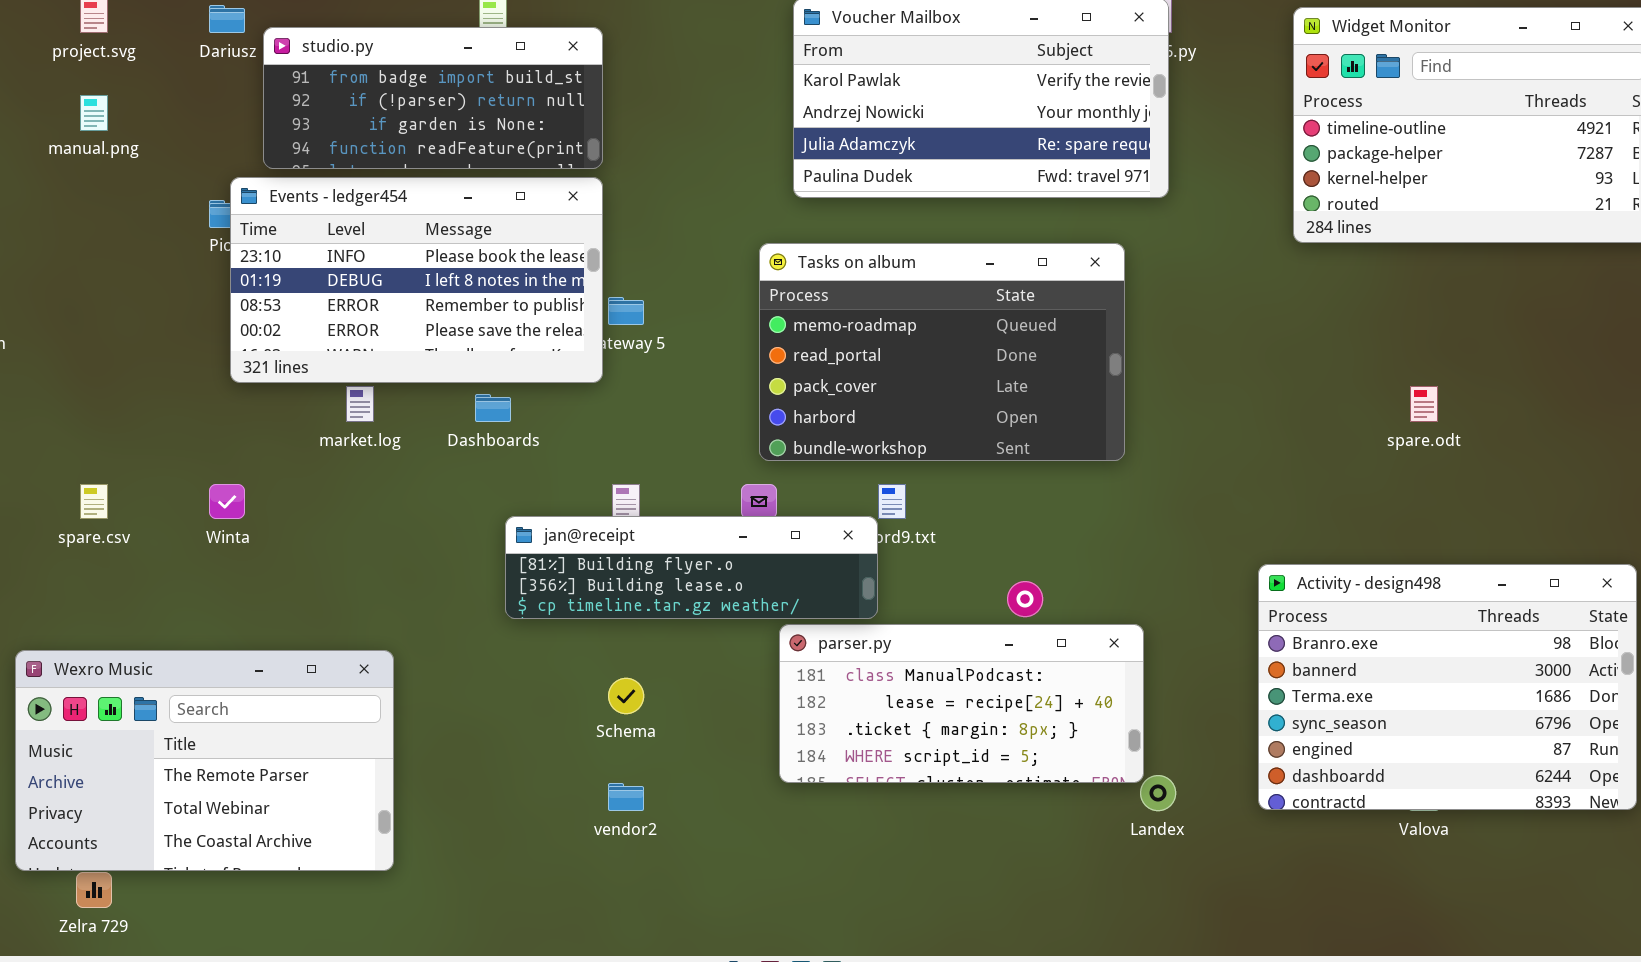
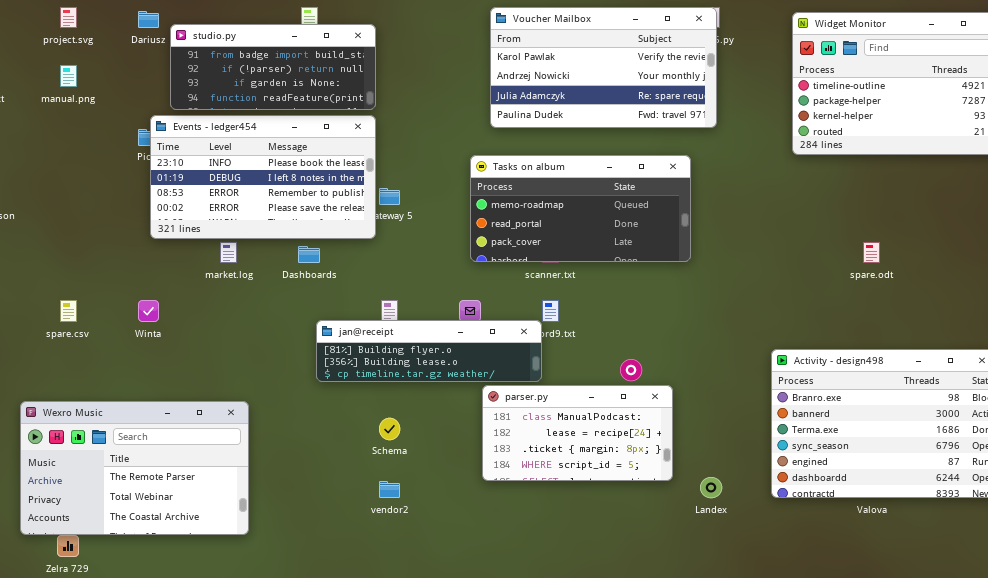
Tasks on album: [759,243,1125,461] -> [470,155,691,262], resized
parser.py: [779,624,1144,783] -> [482,385,673,481], resized

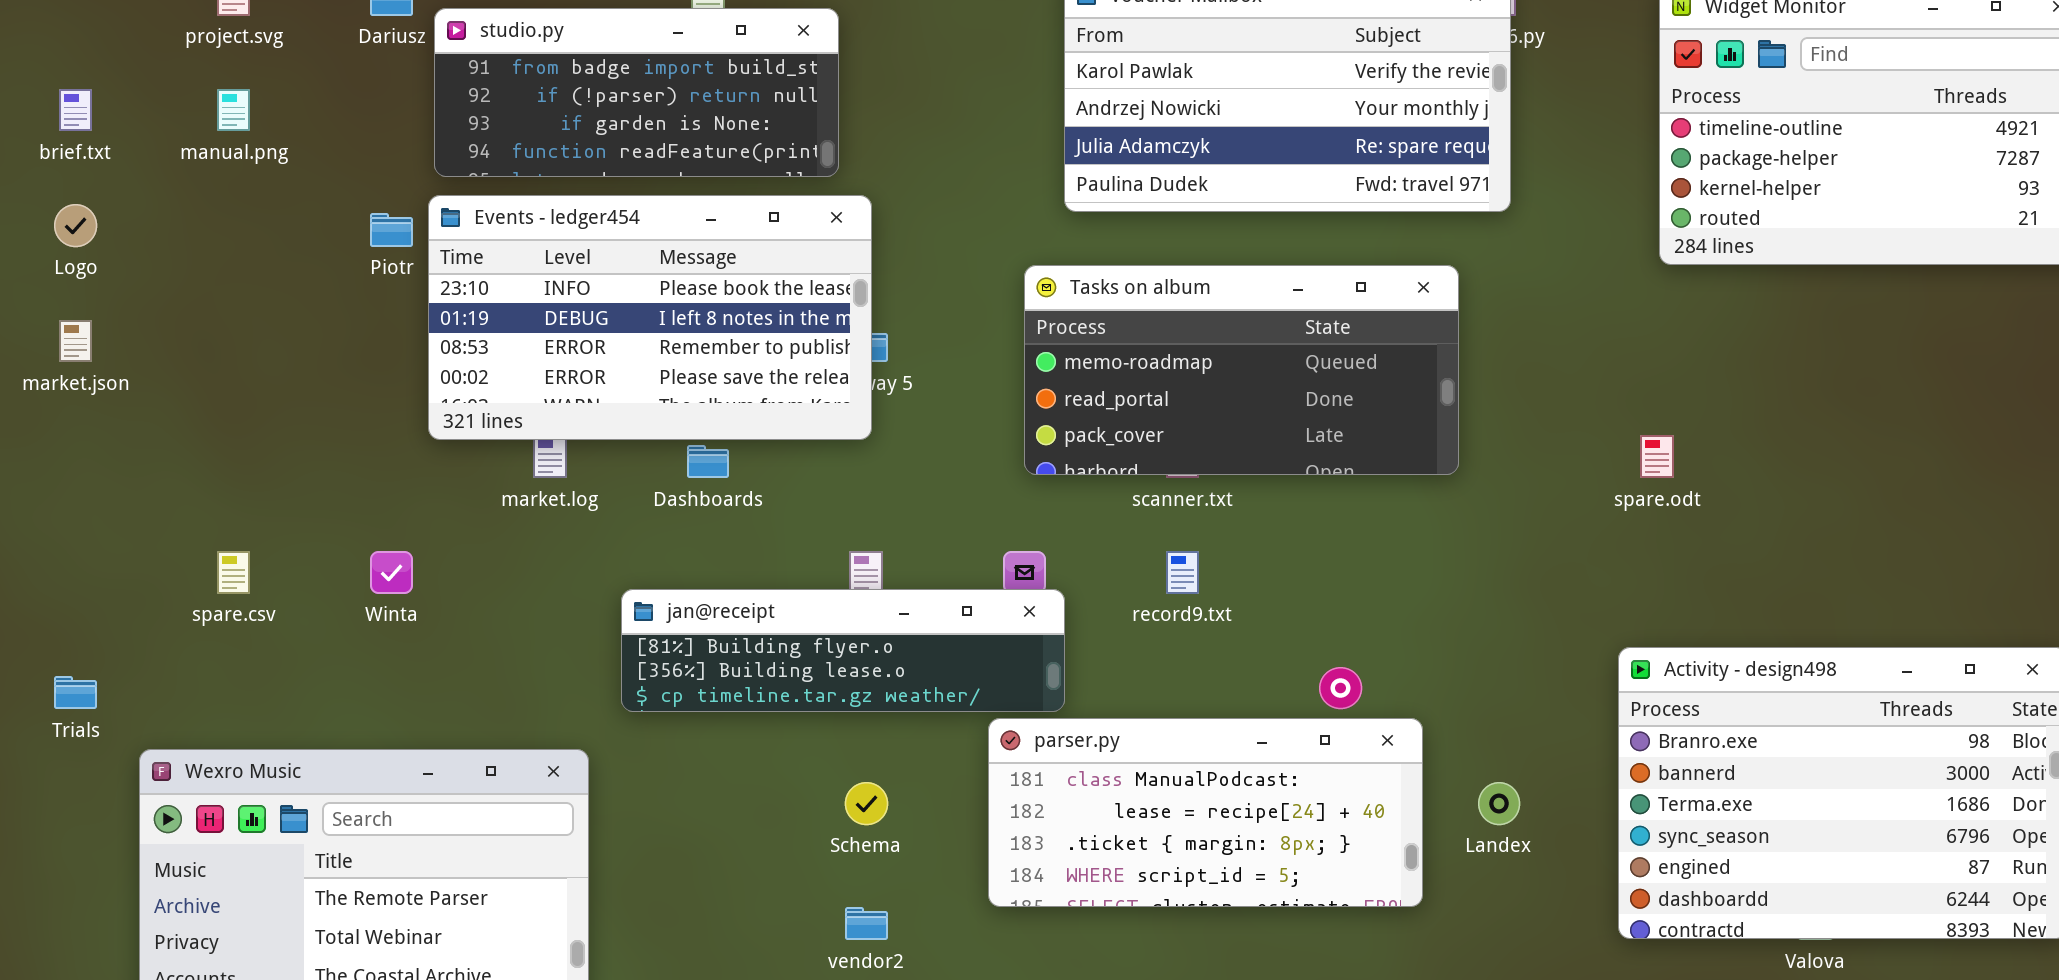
Events - ledger454: [150,115,376,239] -> [428,195,872,440], moved
spare.odt: [863,242,880,263] -> [1640,435,1674,478], moved
jan@receipt: [316,320,542,382] -> [621,589,1065,712], moved
parser.py: [482,385,673,481] -> [988,718,1423,907], resized
Landex: [700,477,722,498] -> [1478,782,1520,825], moved

